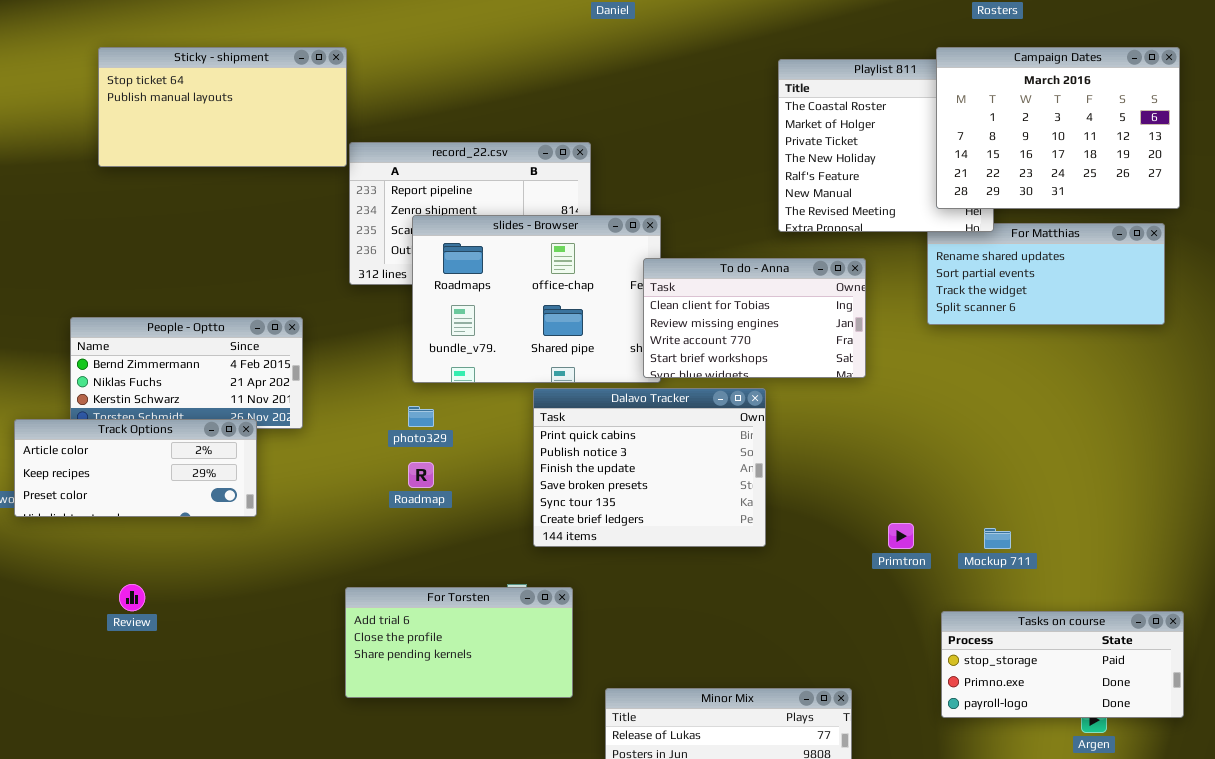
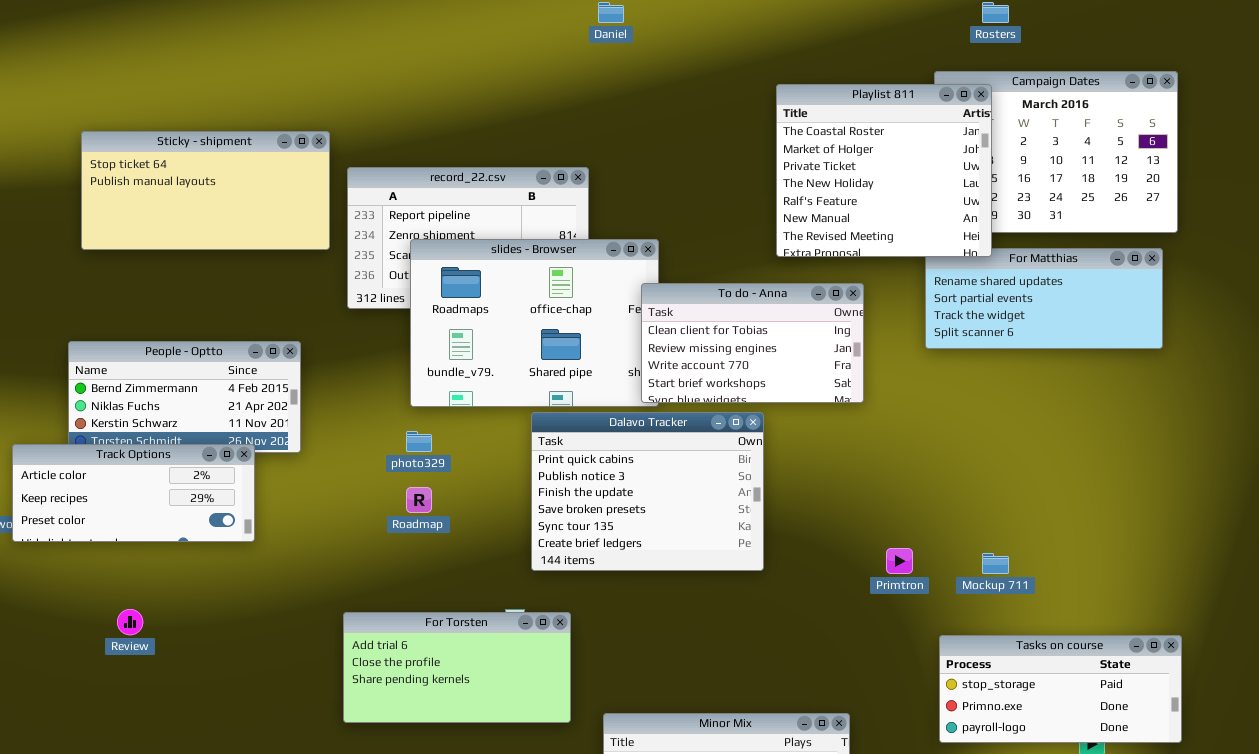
Sticky - shipment: [98,47,347,167] -> [81,131,330,250], moved
Playlist 811: [778,59,994,232] -> [776,84,992,257], raised

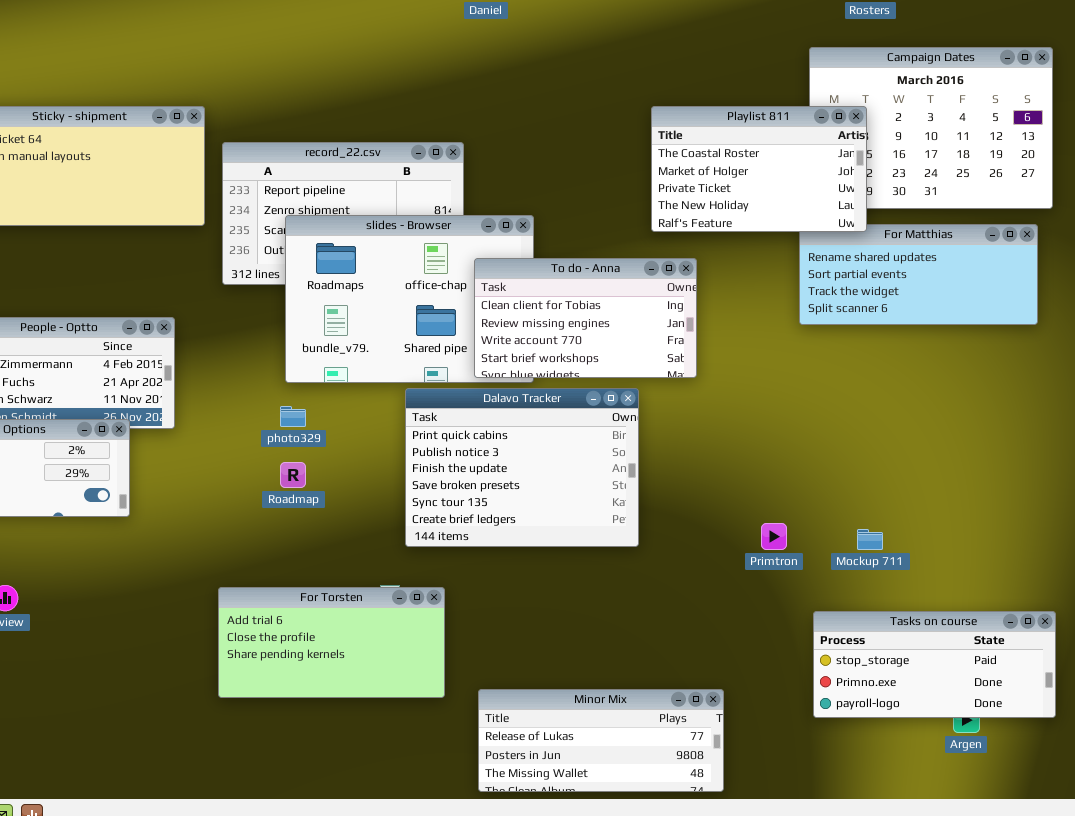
Playlist 811: [776,84,992,257] -> [651,106,867,232], resized
To do - Anna: [641,283,864,403] -> [474,258,697,378], moved

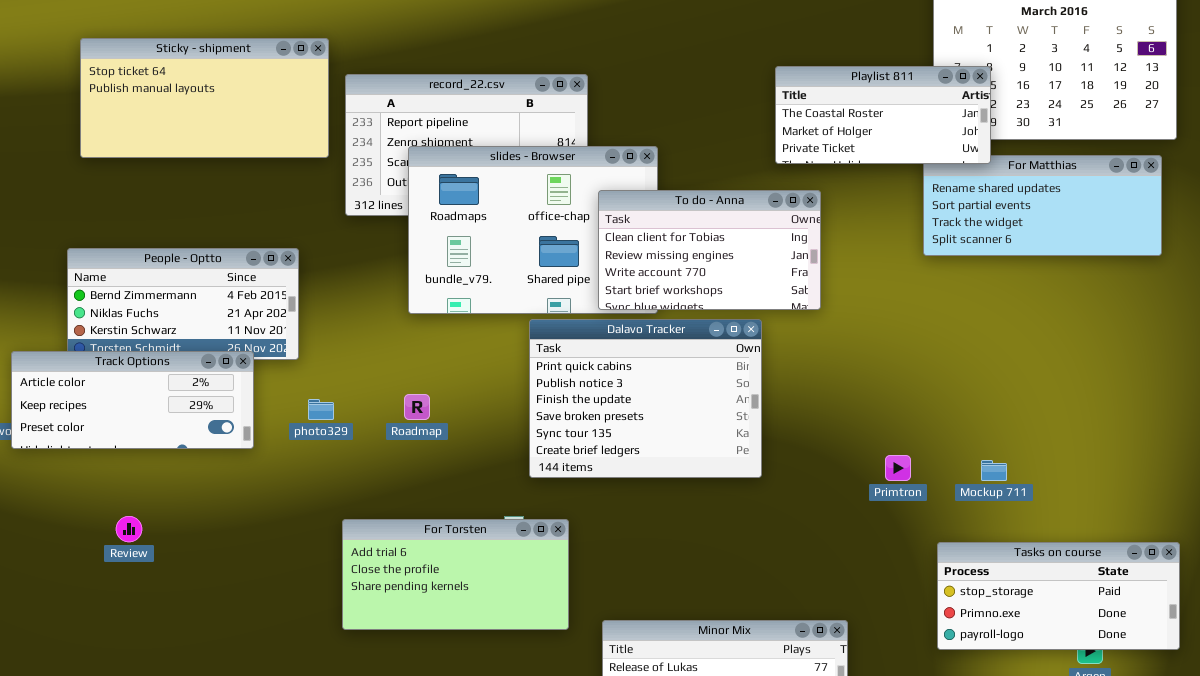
Playlist 811: [651,106,867,232] -> [775,66,991,164], resized
photo329: [280,406,306,427] -> [308,399,334,420], moved

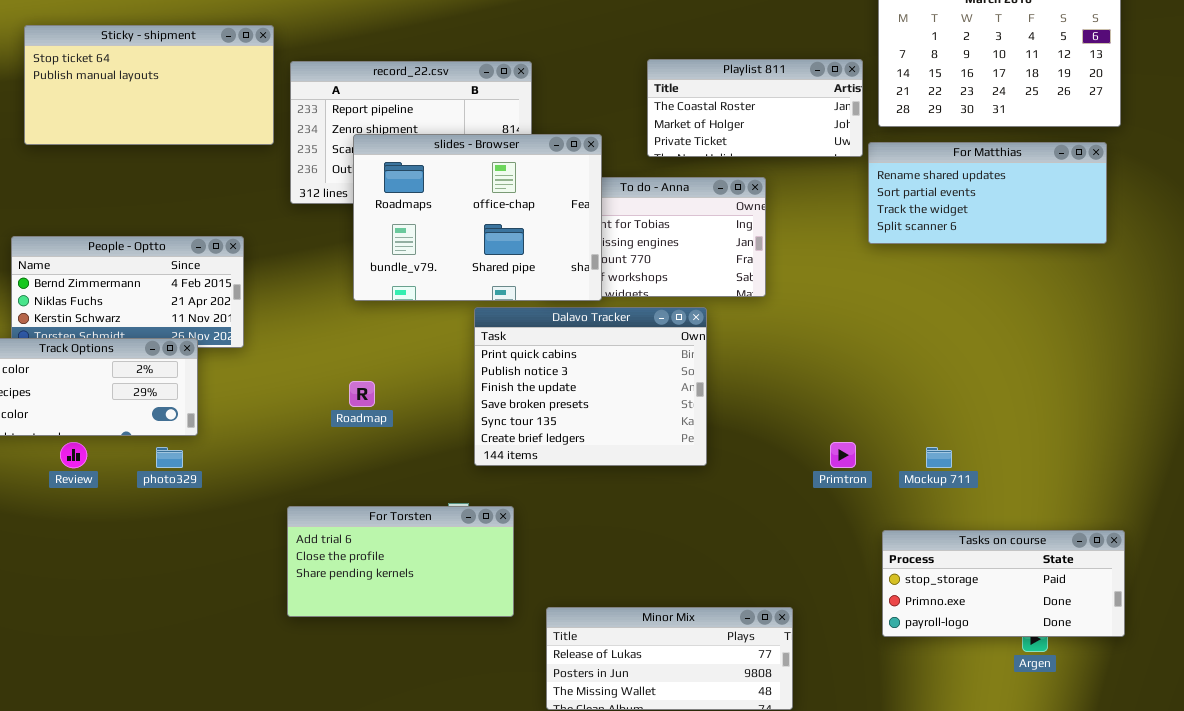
Playlist 811: [775,66,991,164] -> [647,59,863,157], moved
slides - Browser: [408,146,658,314] -> [353,134,602,301], raised
photo329: [308,399,334,420] -> [156,447,183,468], moved
Review: [116,516,142,542] -> [60,442,87,468], moved

